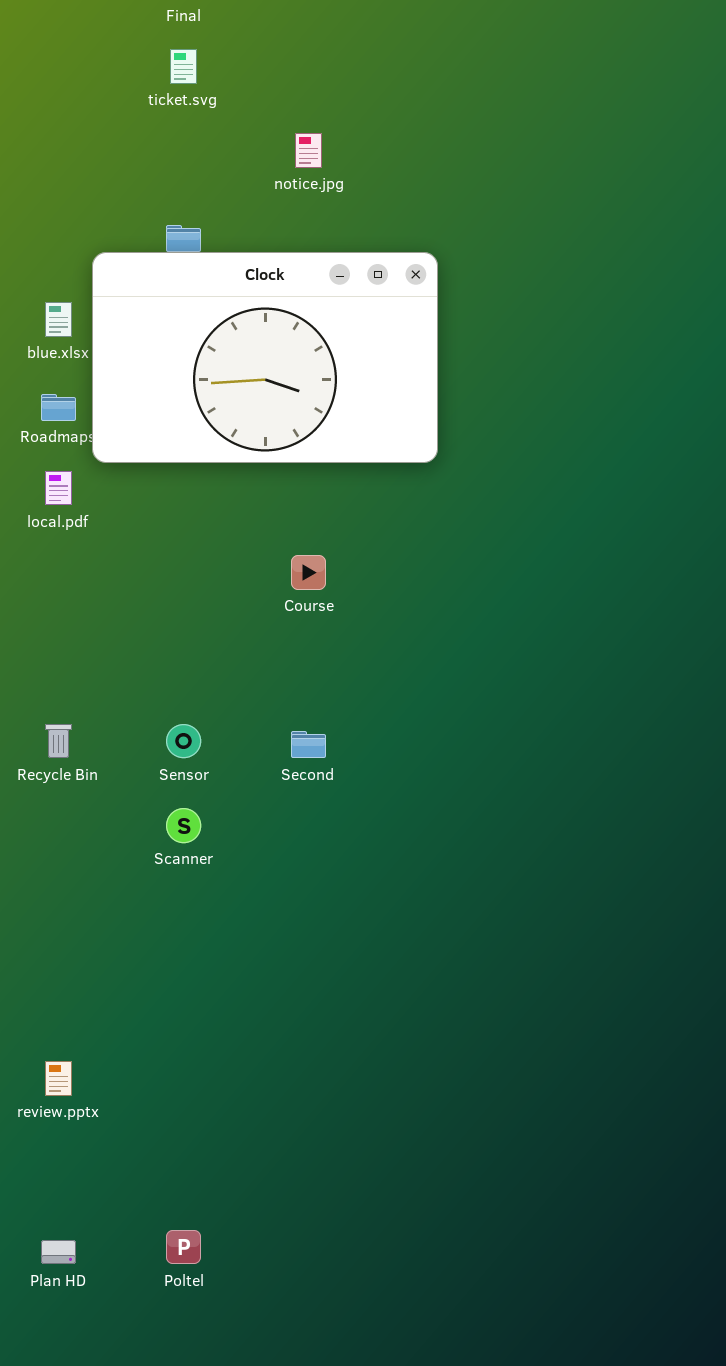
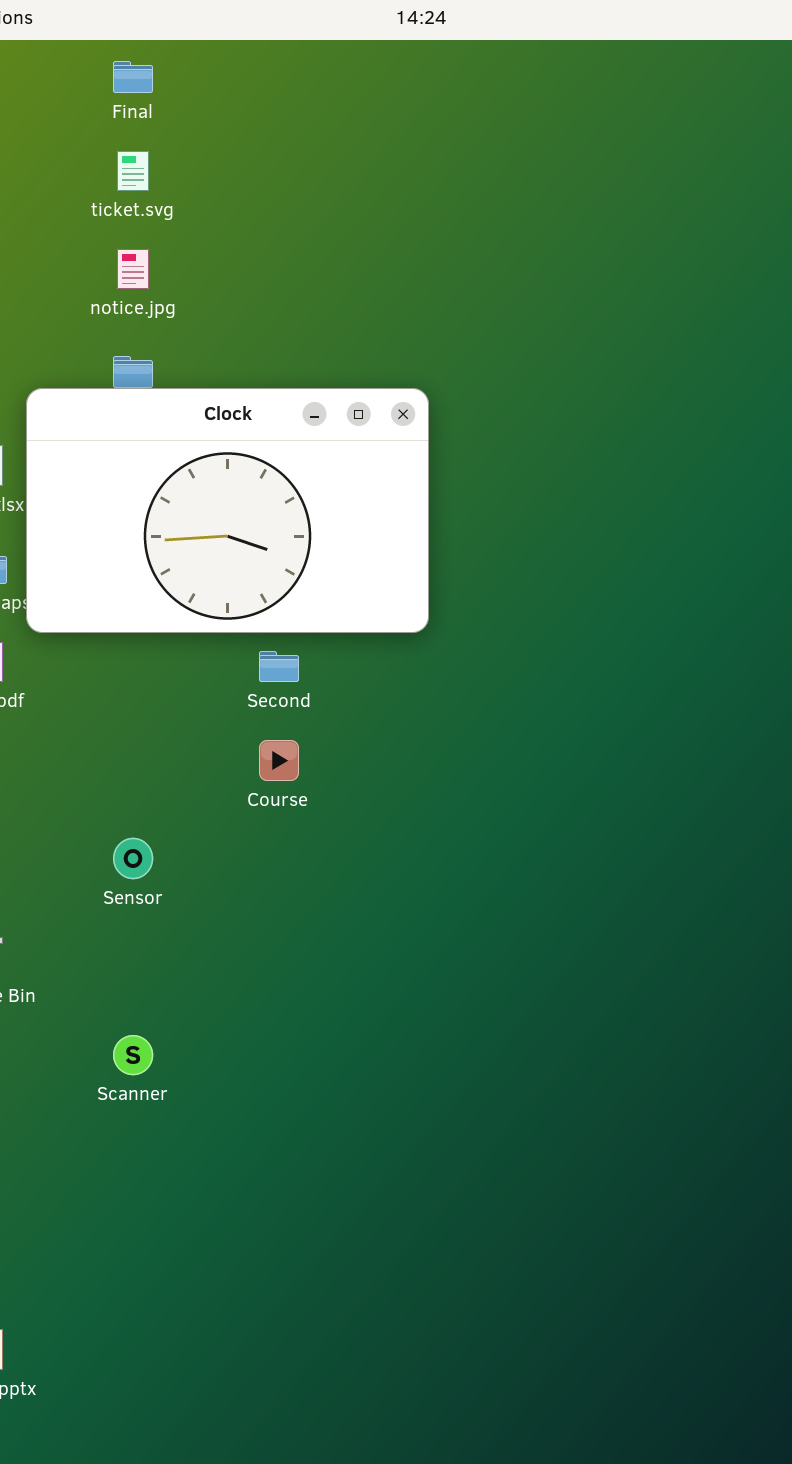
notice.jpg: [295,133,322,168] -> [117,249,149,289], moved
Sensor: [166,724,201,758] -> [113,838,153,879], moved
Second: [291,731,326,758] -> [259,651,299,682], moved

